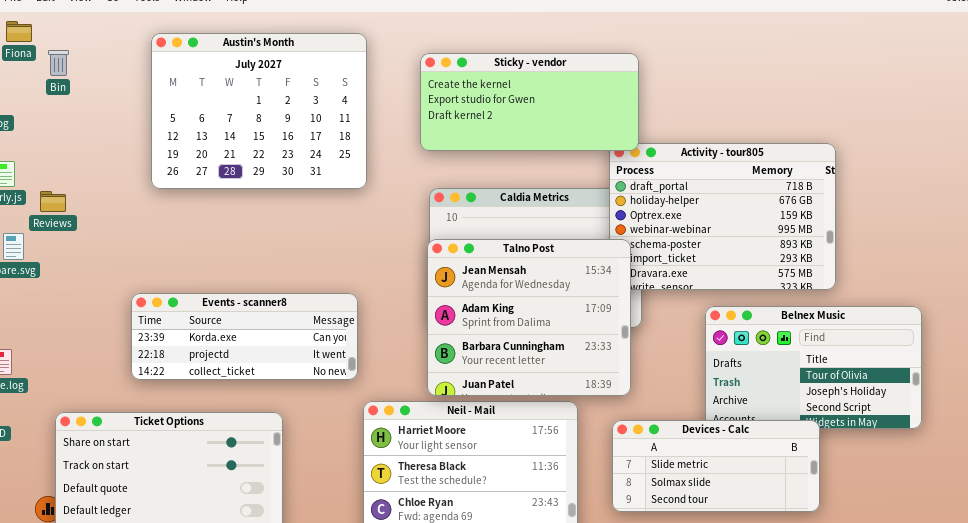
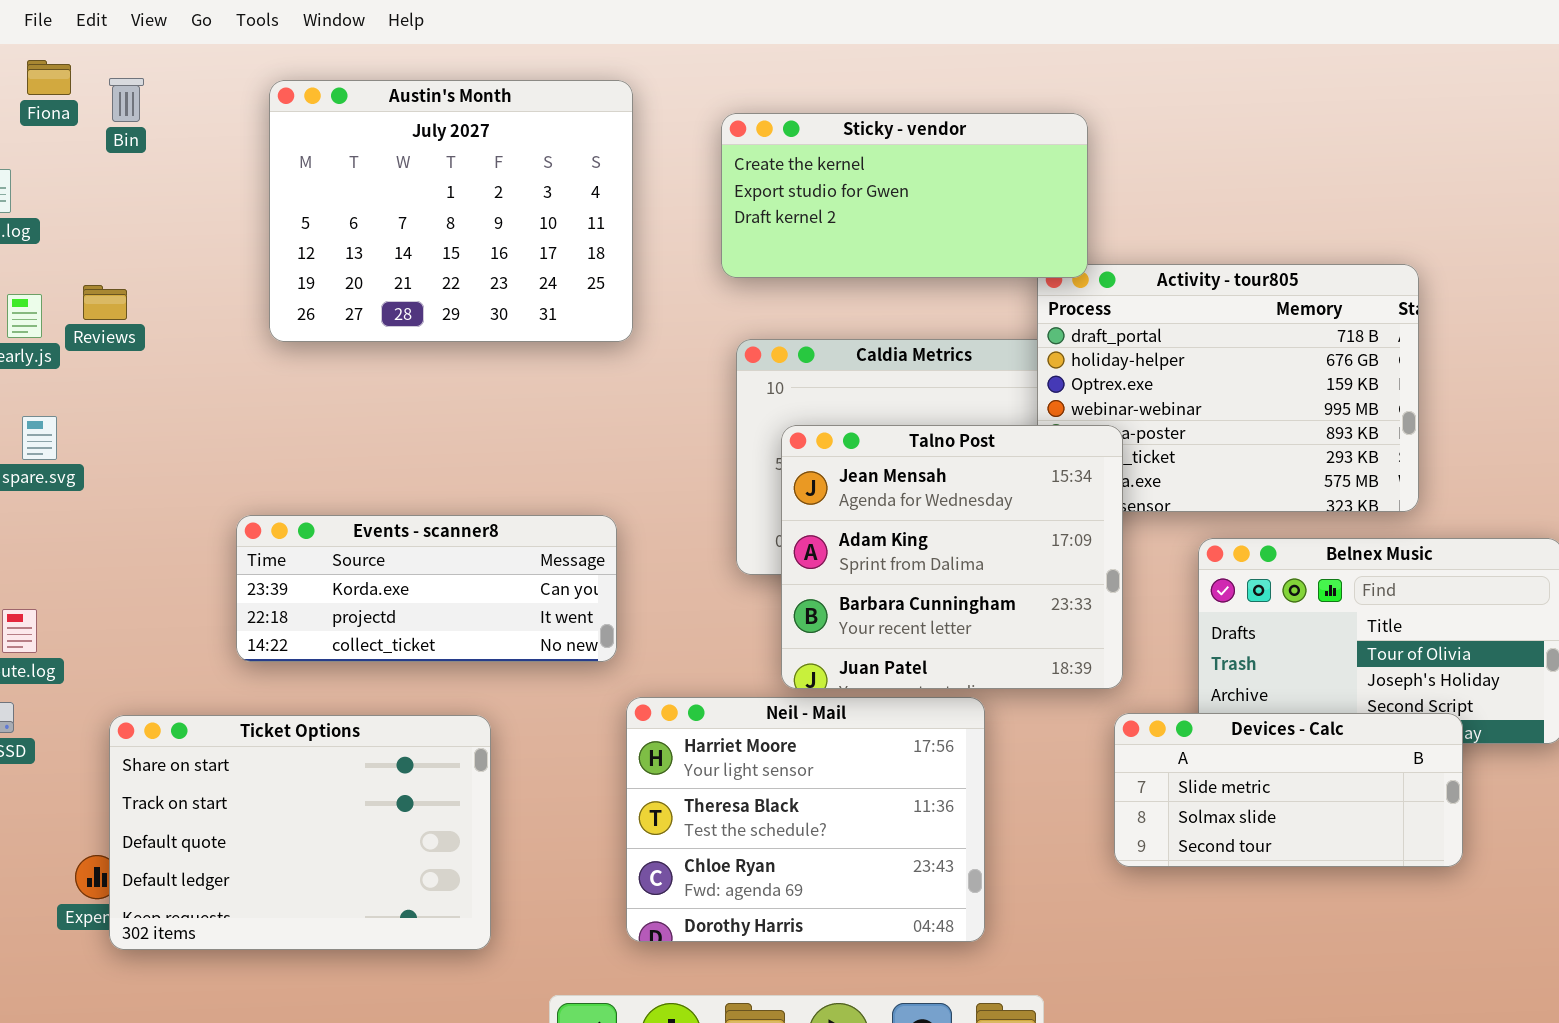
Bin: [48,50,69,76] -> [109,78,144,122], moved
Reviews: [40,191,66,212] -> [83,285,127,320], moved
Talno Post: [427,239,631,396] -> [781,425,1123,689], moved
Devices - Calc: [612,420,820,512] -> [1114,713,1463,867], moved

